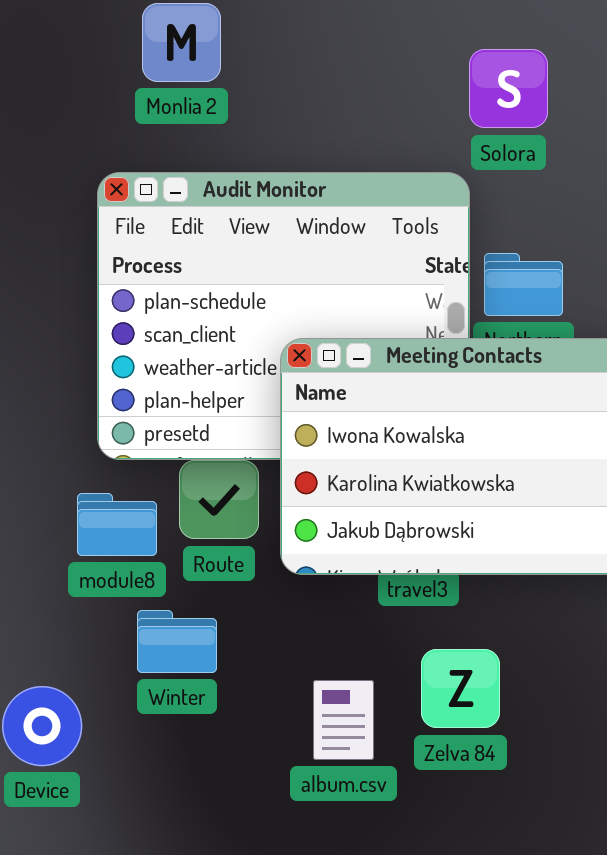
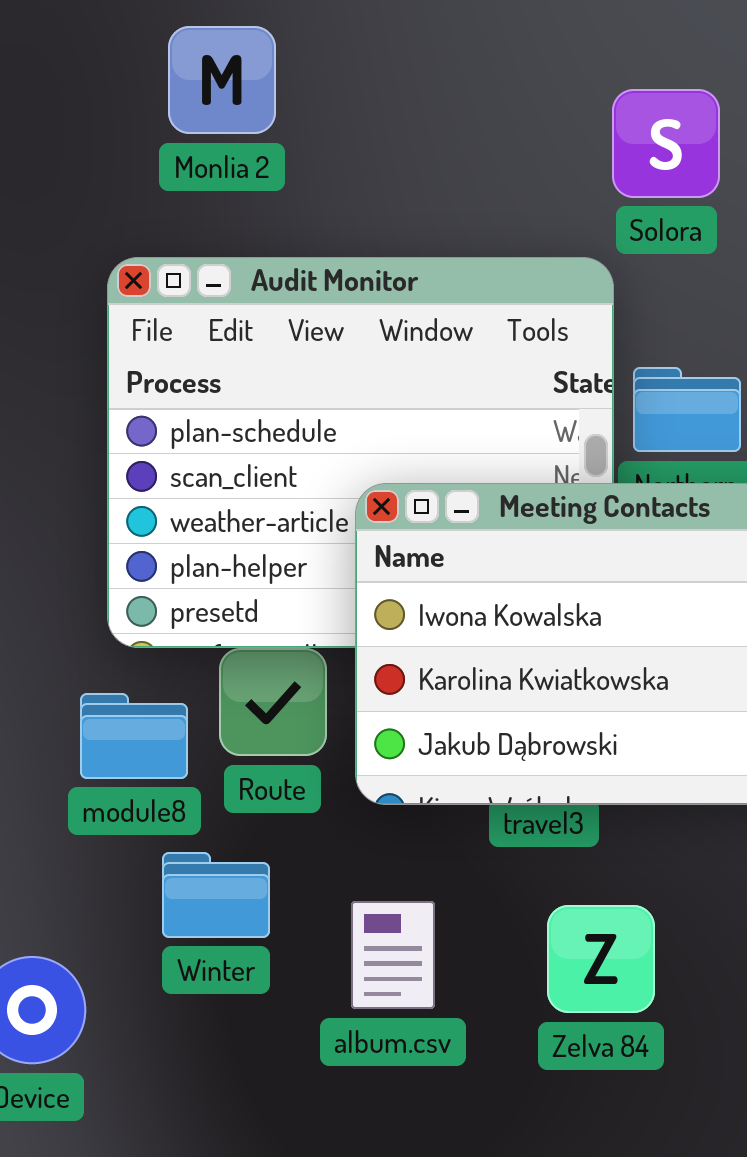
album.csv: [313,680,374,760] -> [351,901,435,1009], moved

